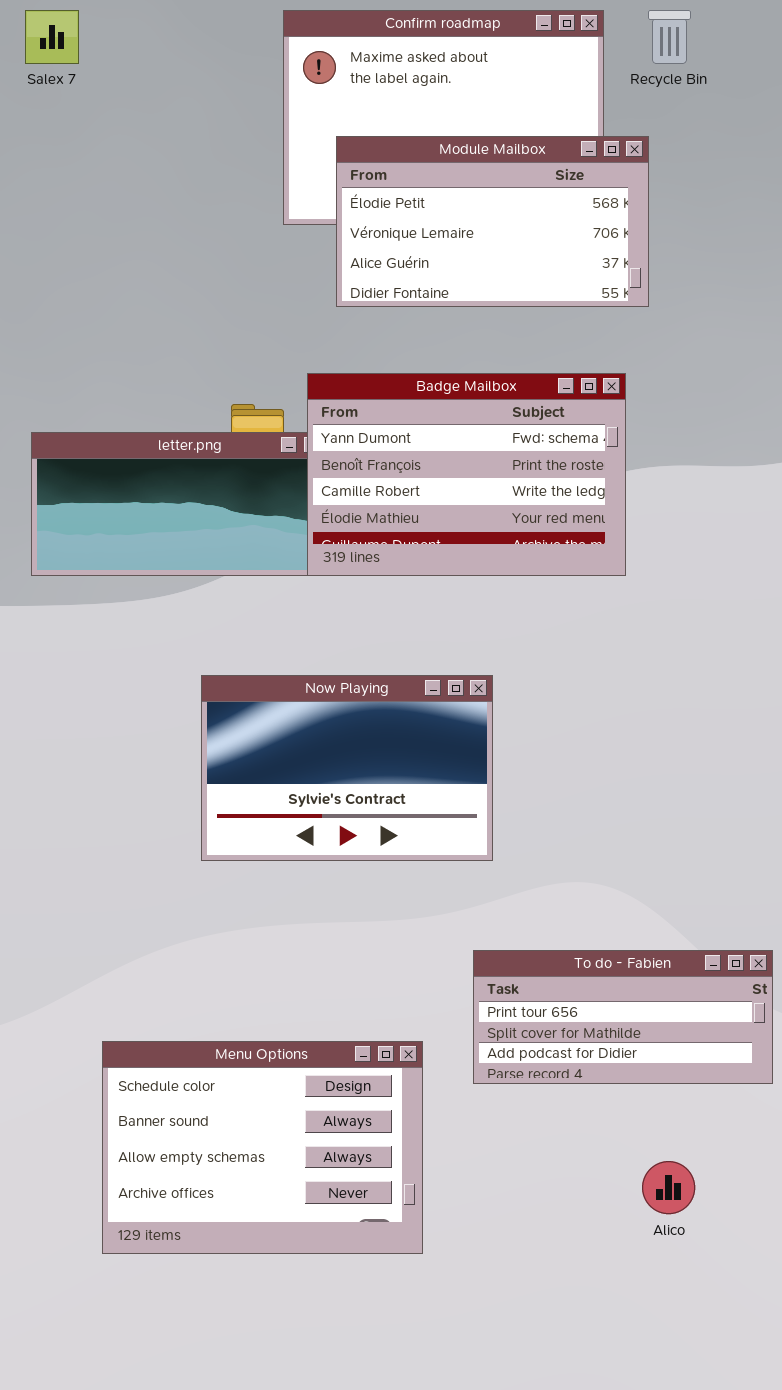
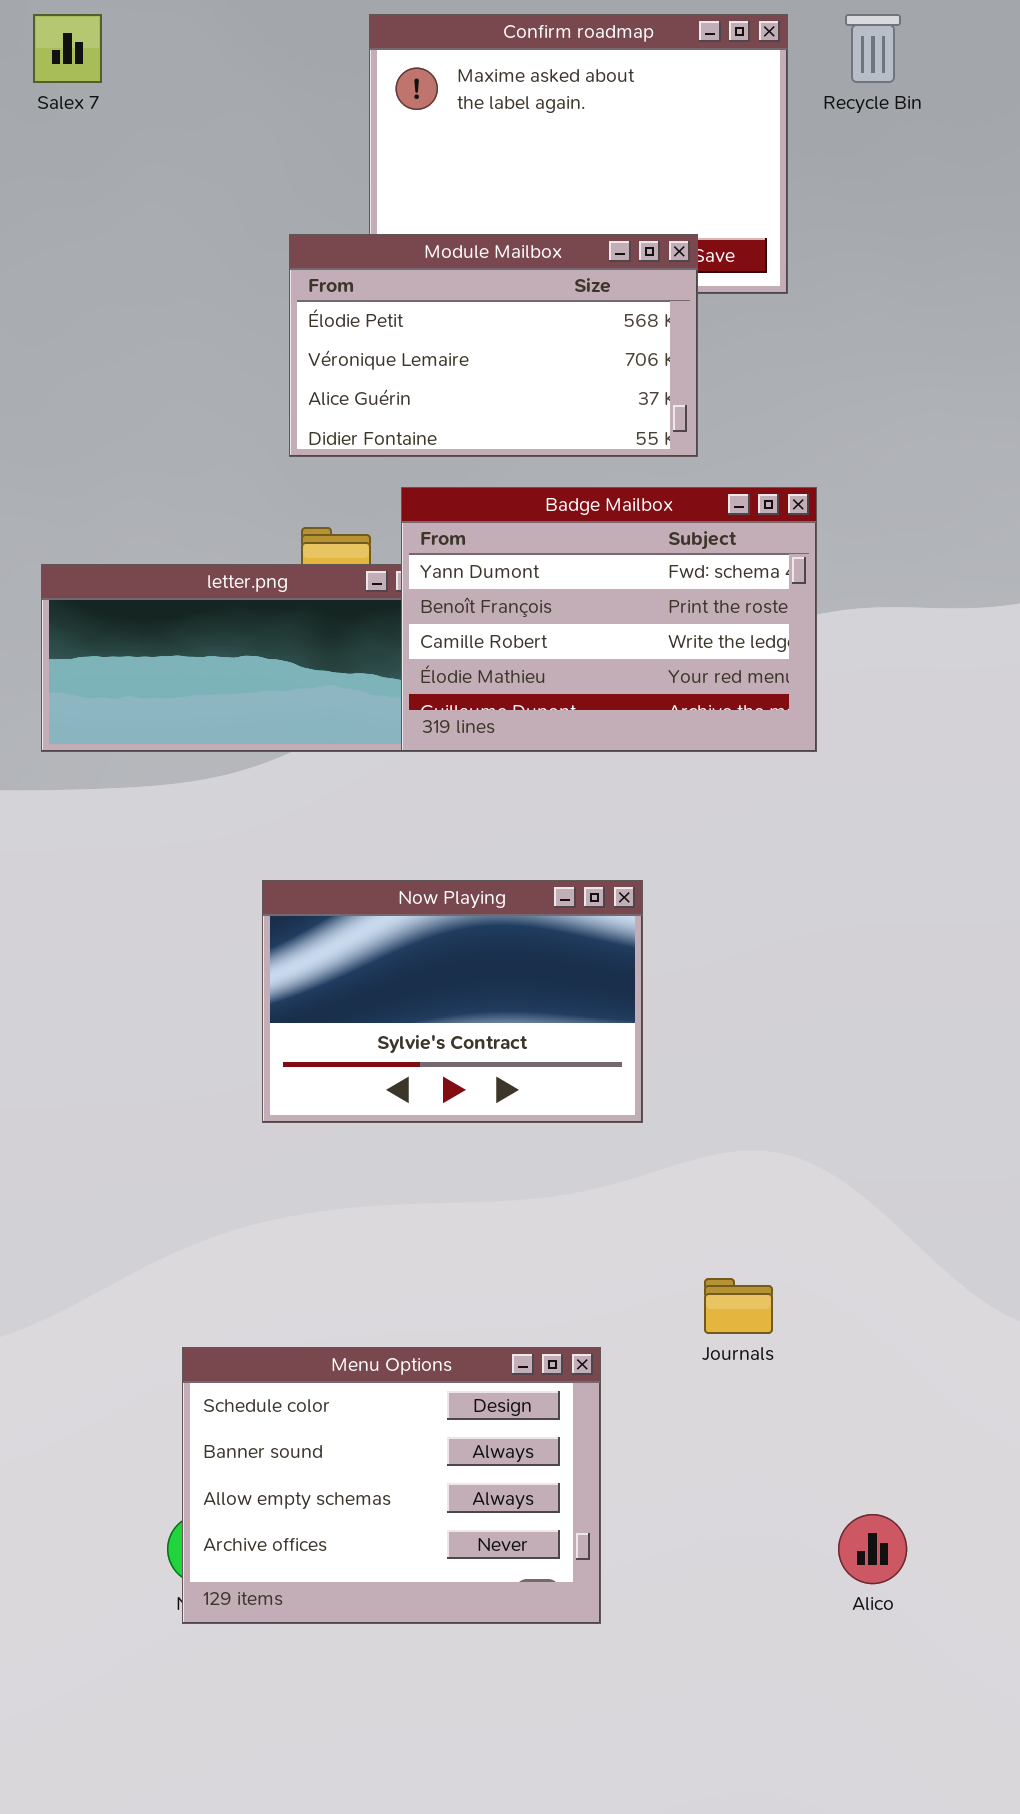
Module Mailbox: [336,136,649,307] -> [289,234,698,457], moved
To do - Fabien: [473,950,773,1084] -> none, closed
Menu Options: [102,1041,423,1254] -> [182,1347,601,1624], moved

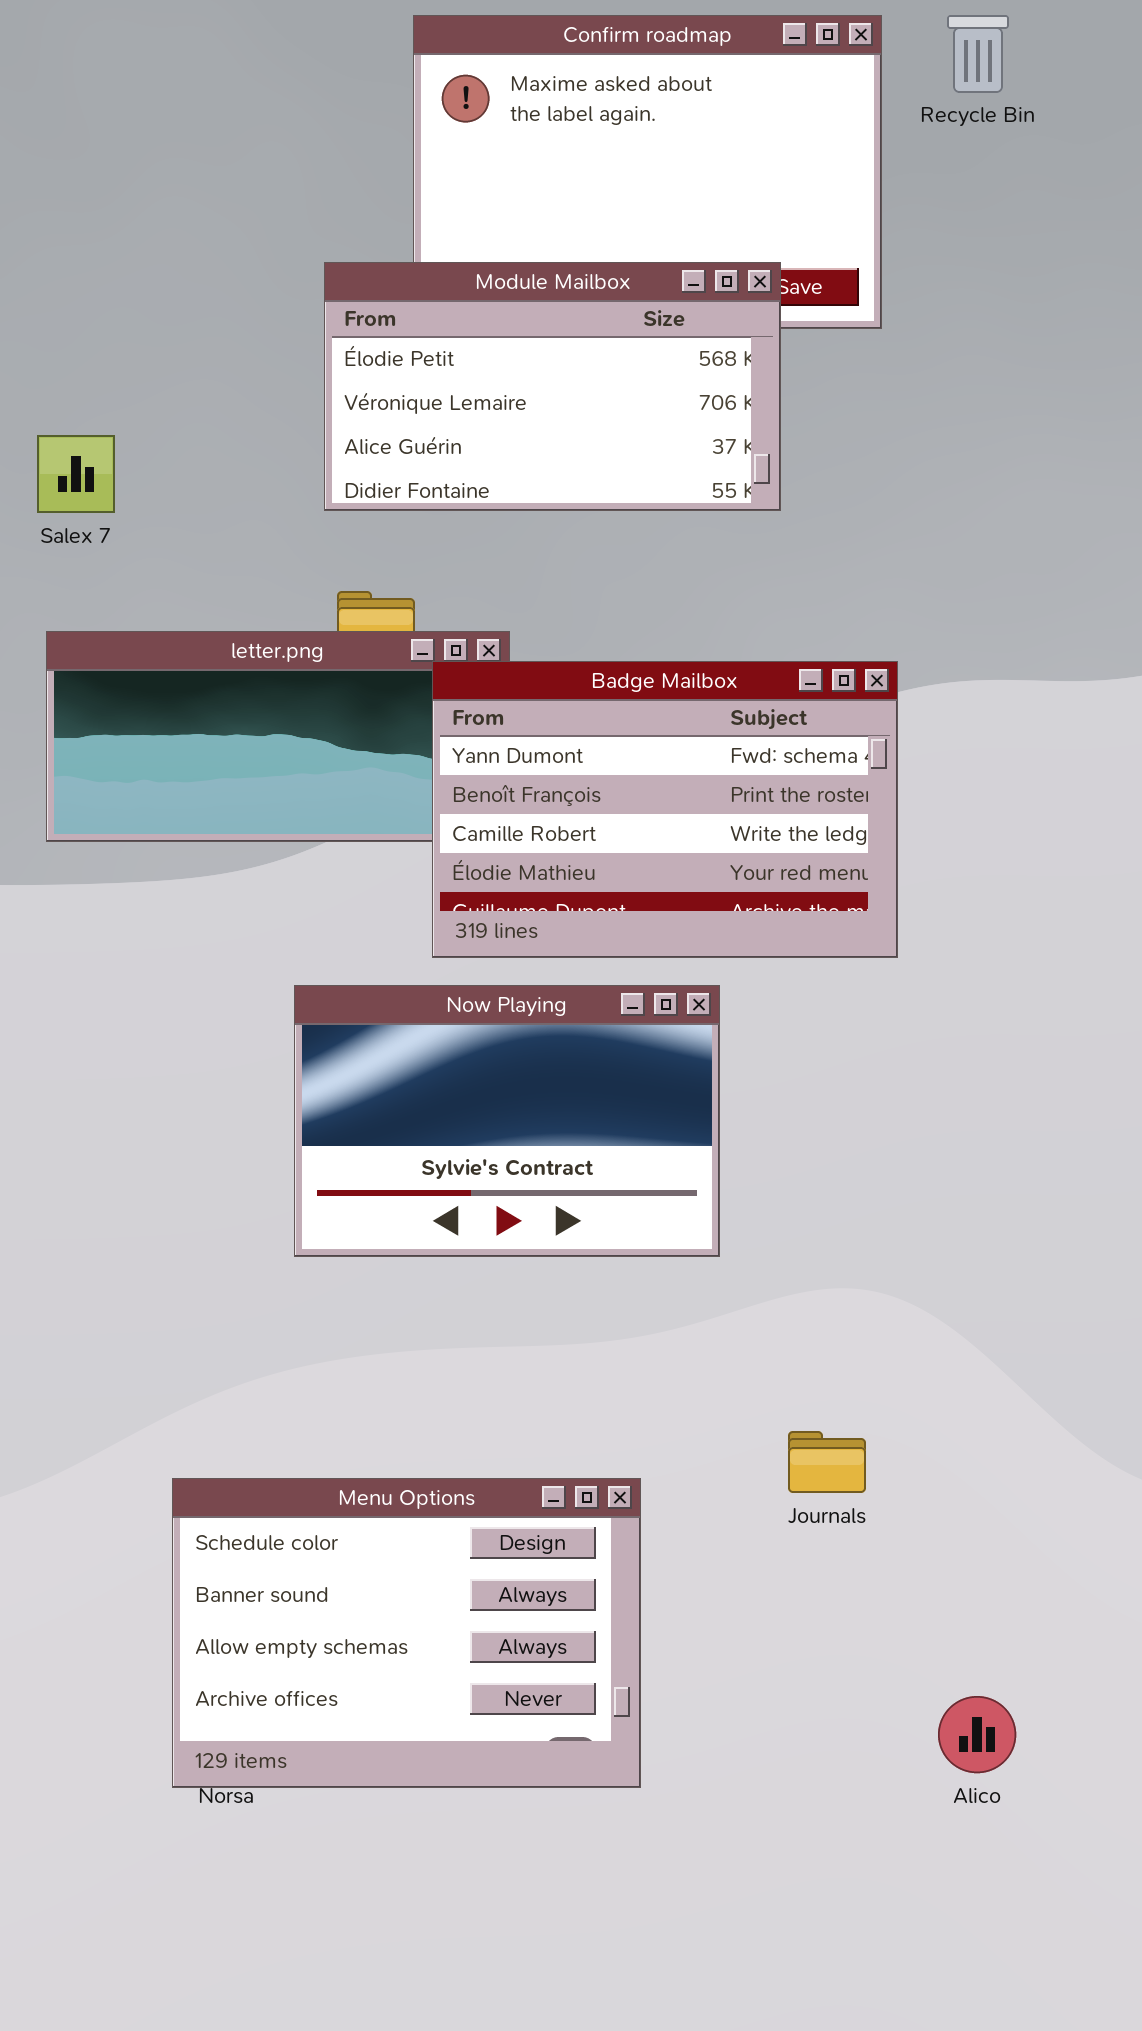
Salex 7: [33,14,102,83] -> [37,435,115,513], moved
Badge Mailbox: [401,487,817,752] -> [432,661,898,958], moved
Menu Options: [182,1347,601,1624] -> [172,1478,641,1788], moved

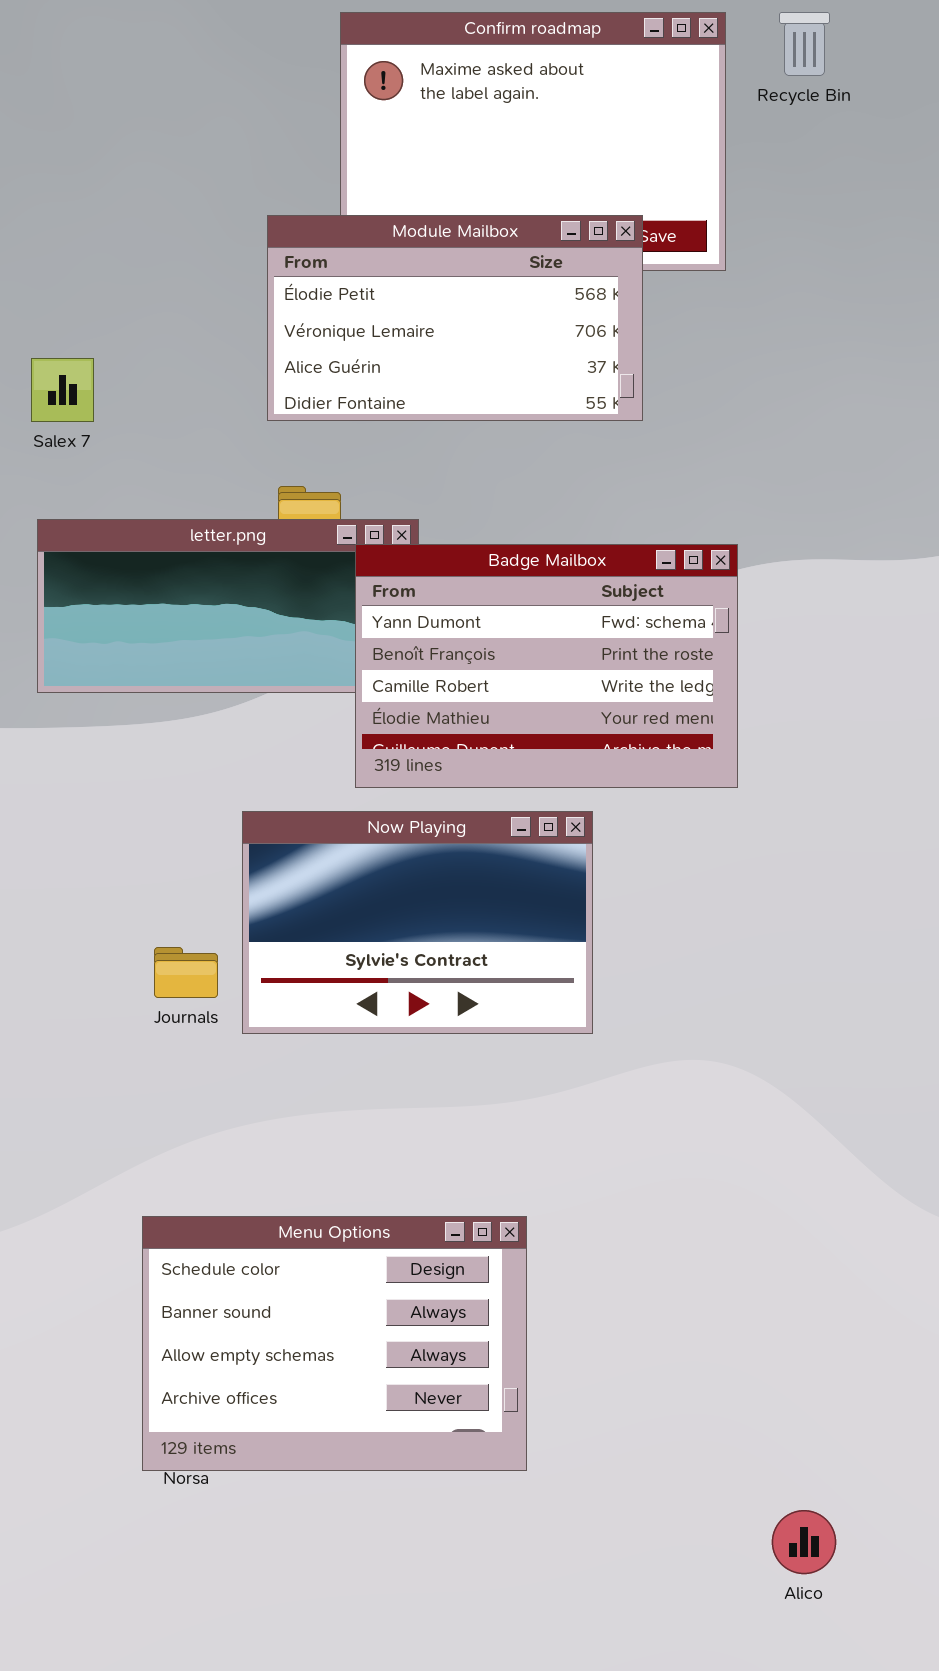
Journals: [788,1431,866,1493] -> [154,947,218,998], moved
Alico: [938,1696,1016,1773] -> [772,1510,836,1574], moved

